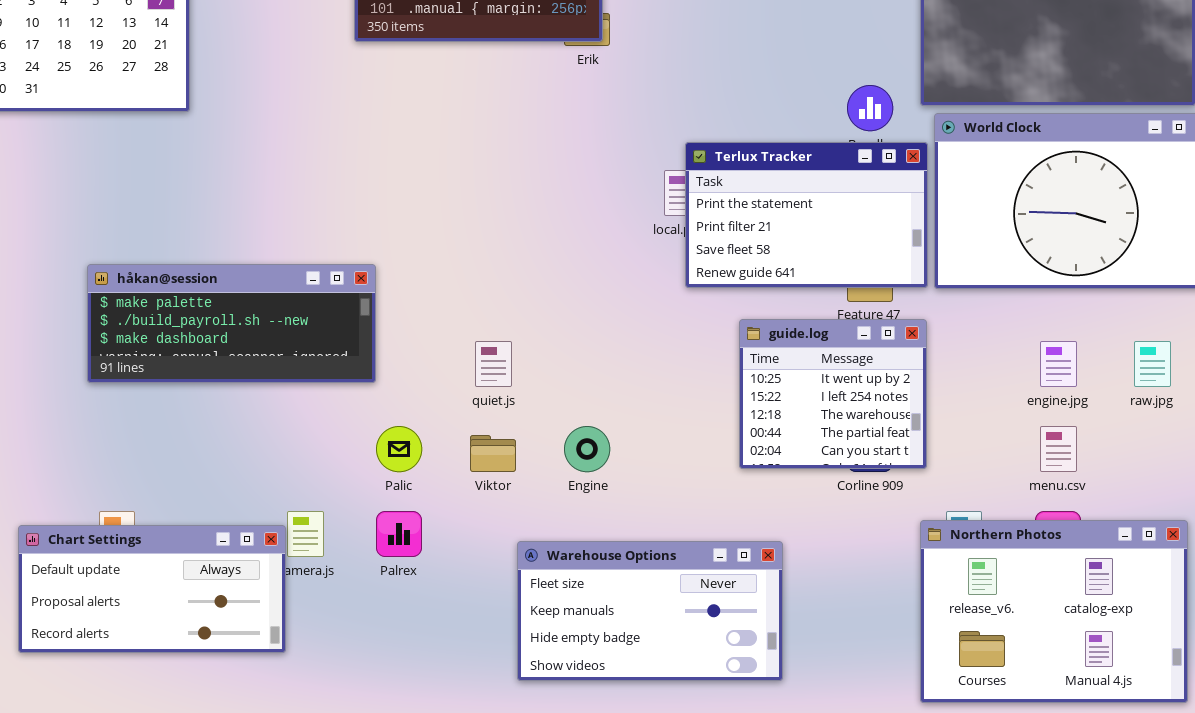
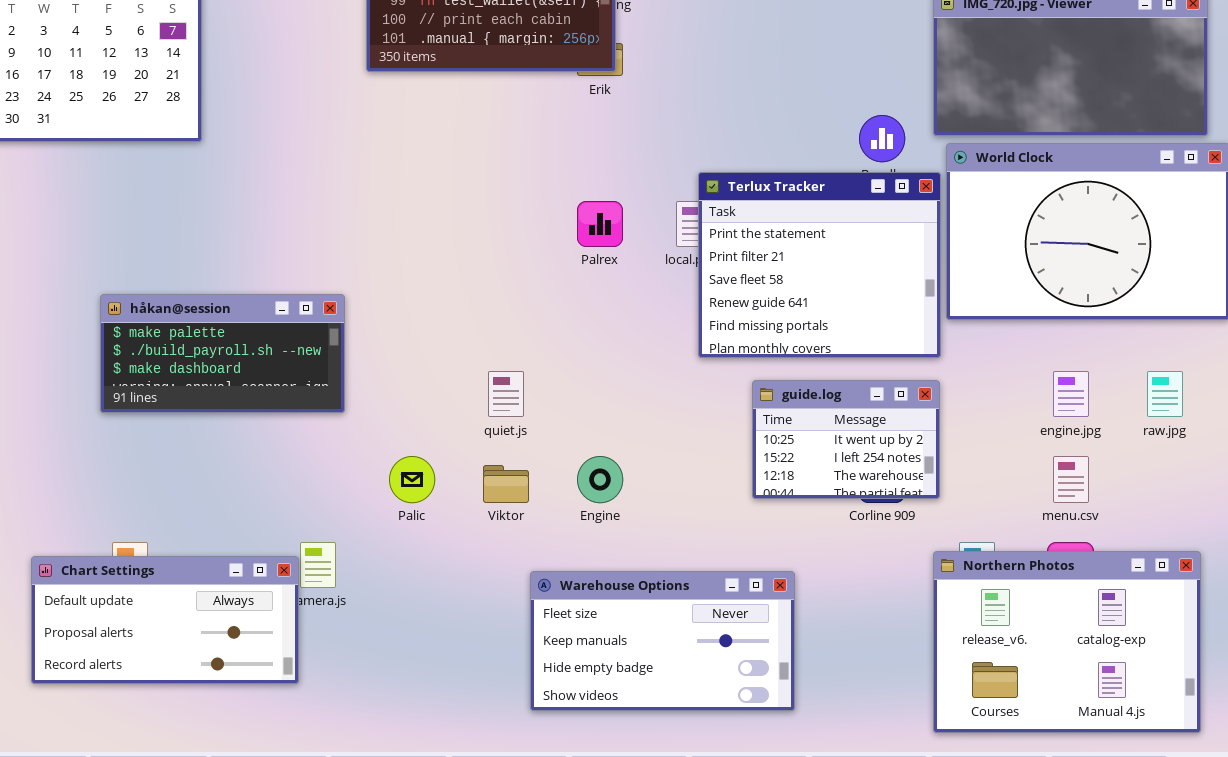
Terlux Tracker: [685,142,928,288] -> [698,172,941,358], resized
håkan@session: [87,264,376,383] -> [100,294,345,413], resized
guide.log: [739,319,927,469] -> [752,380,940,499], resized
Palrex: [376,511,422,557] -> [577,201,623,247], moved

